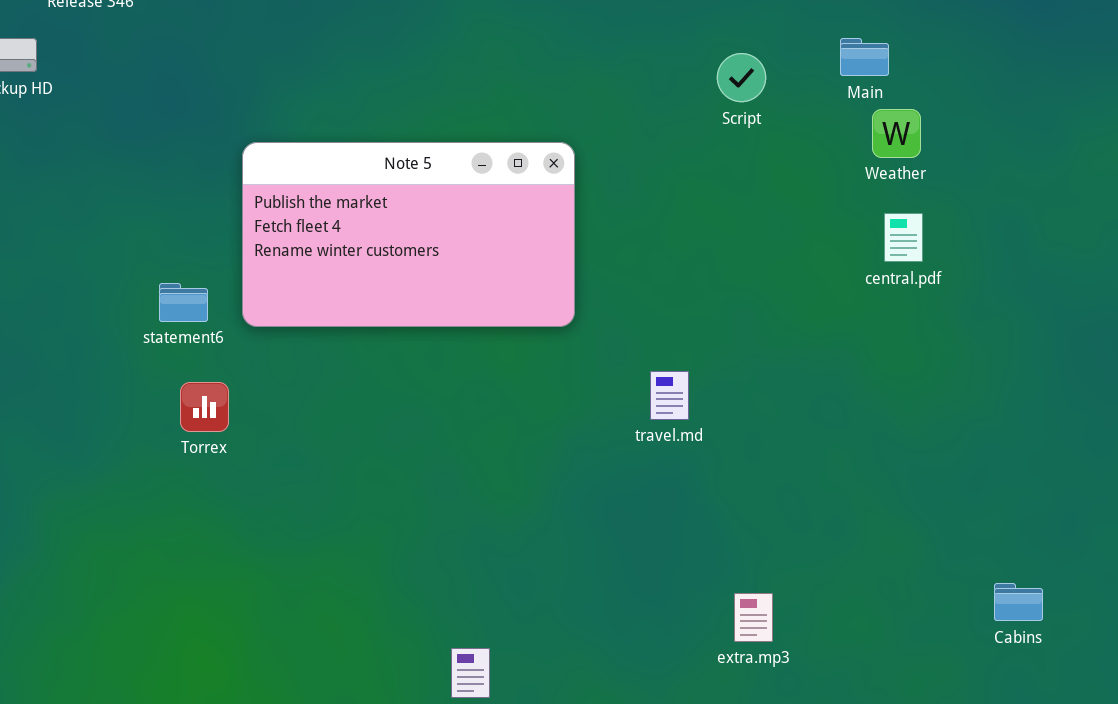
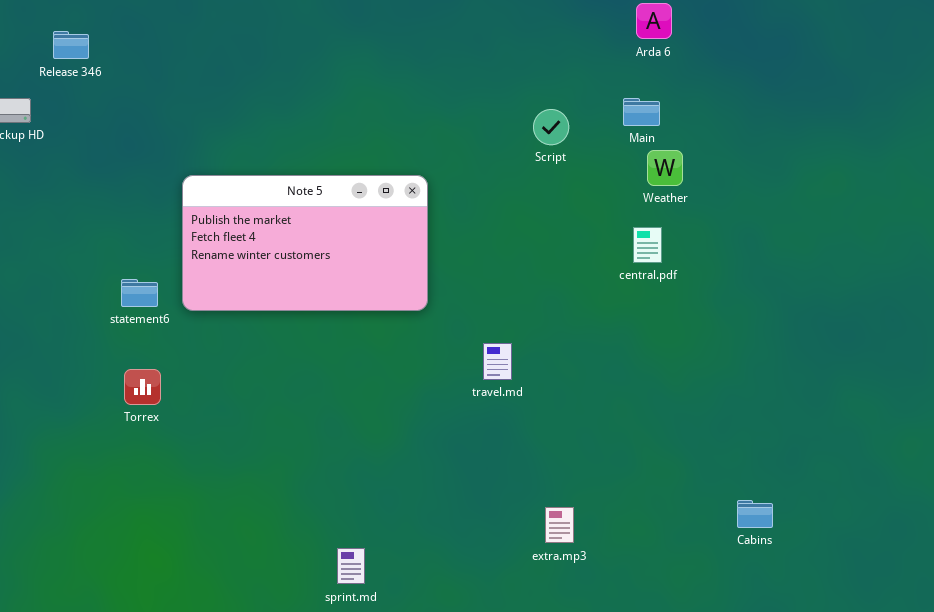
central.pdf: [884,213,923,262] -> [633,227,662,263], moved
Torrex: [180,382,229,432] -> [124,369,161,405], moved

